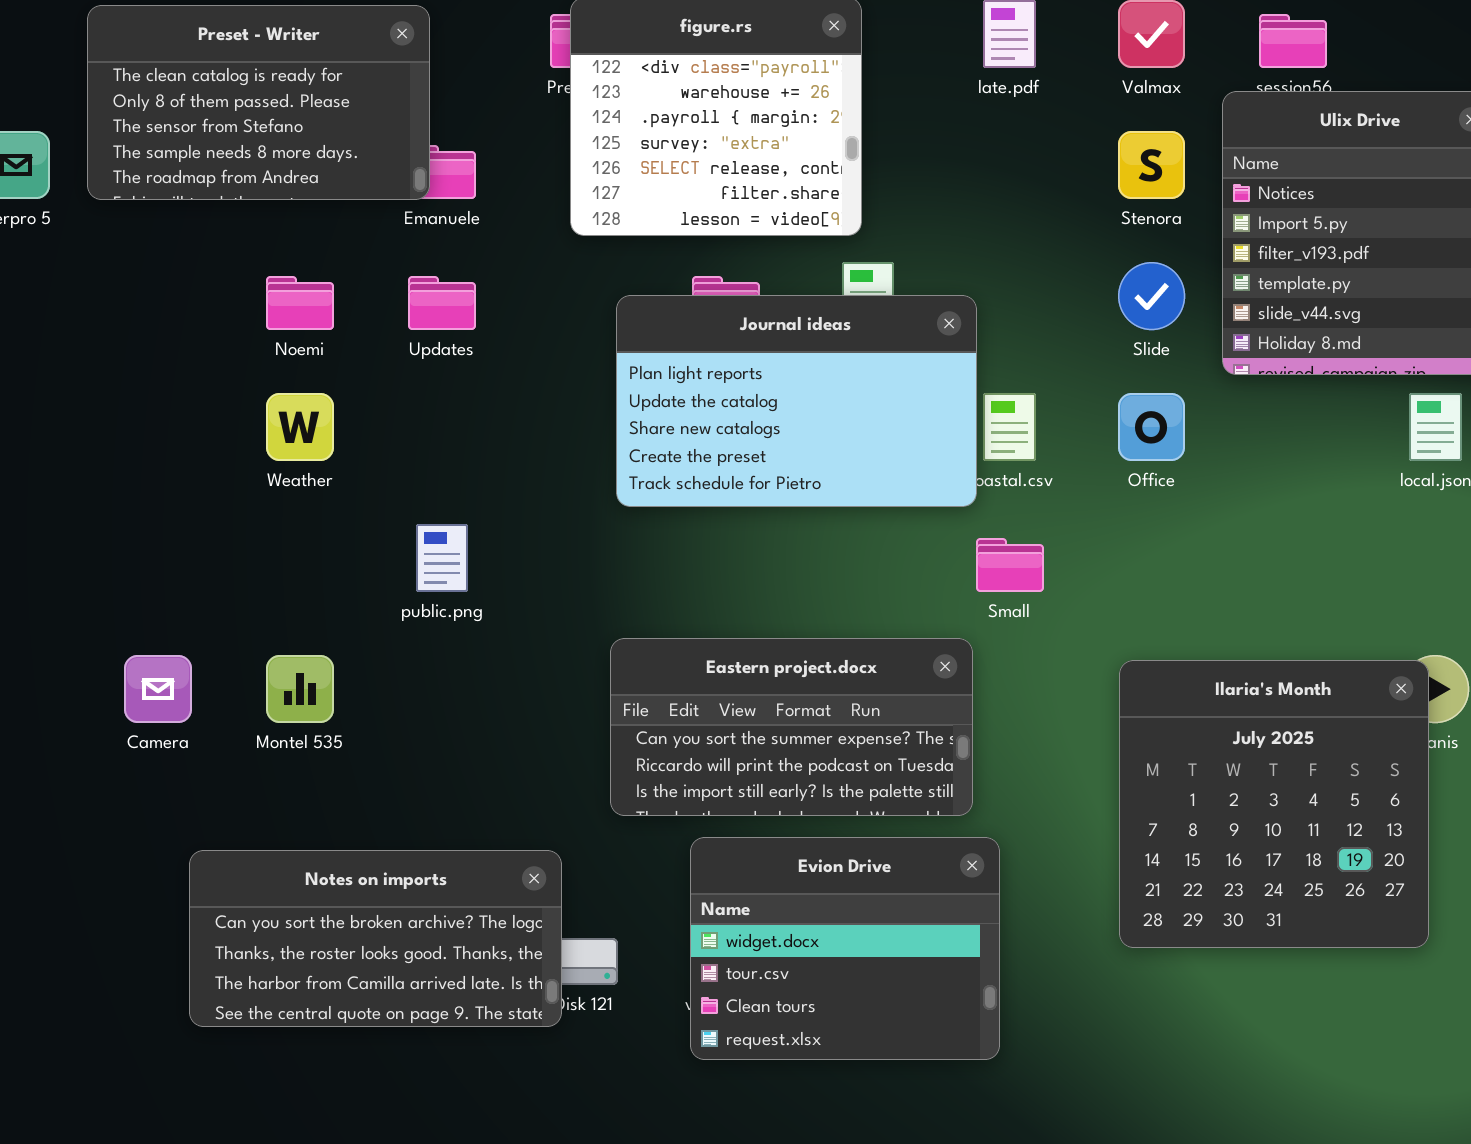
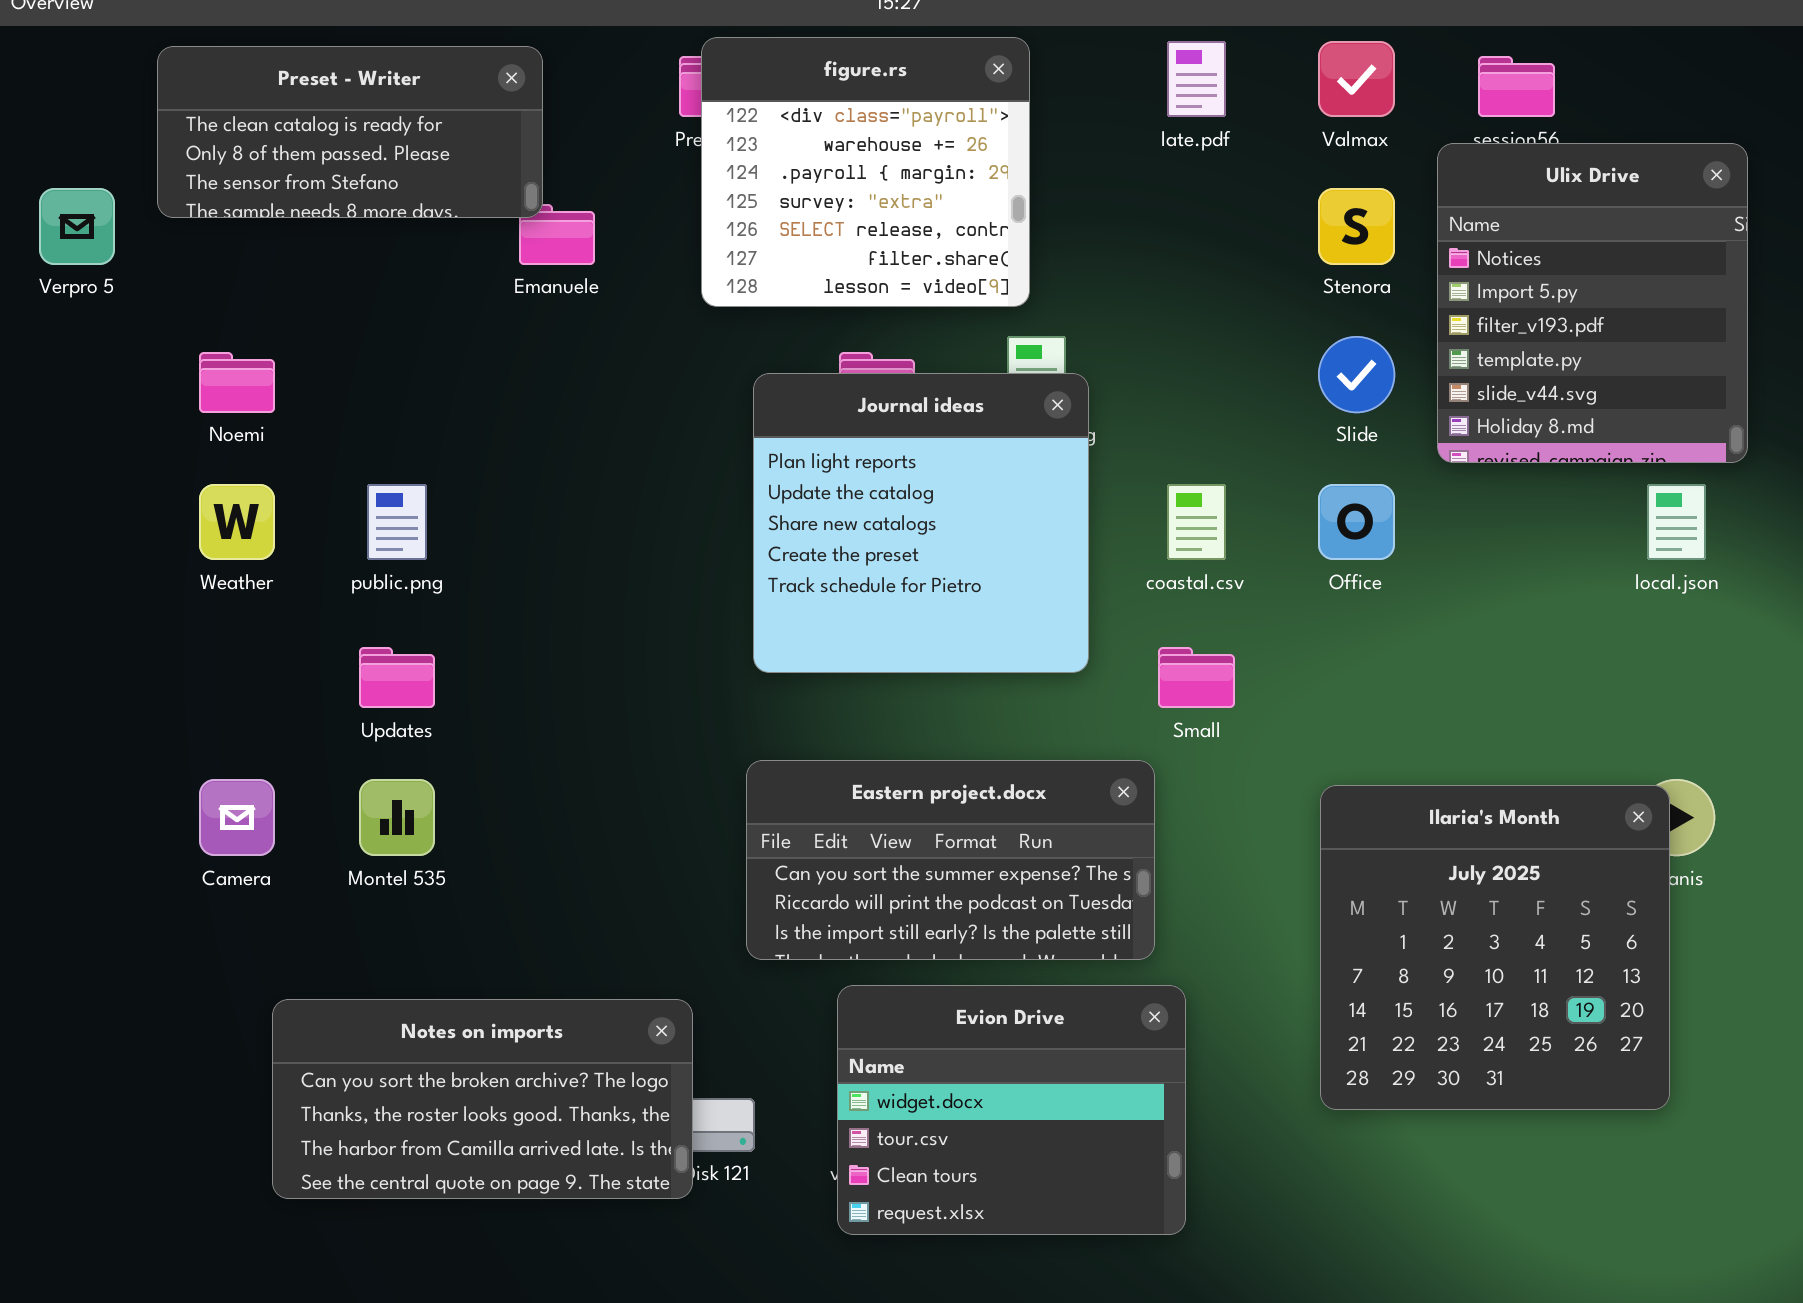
Preset - Writer: [87,5,430,200] -> [157,46,543,218], resized
Noemi: [266,276,334,330] -> [199,352,275,413], moved
Updates: [408,276,476,330] -> [359,647,435,708], moved
Journal ideas: [616,295,977,507] -> [753,373,1089,673], resized
Weather: [266,393,334,461] -> [199,484,275,560], moved
public.png: [416,524,468,592] -> [367,484,427,560], moved

